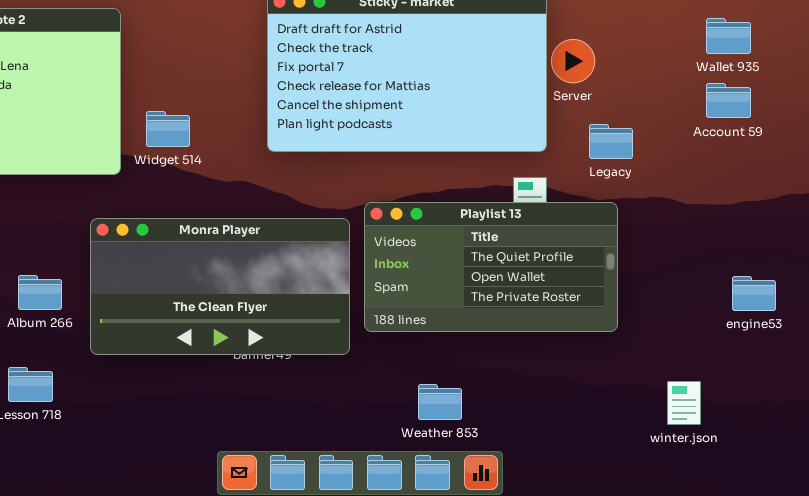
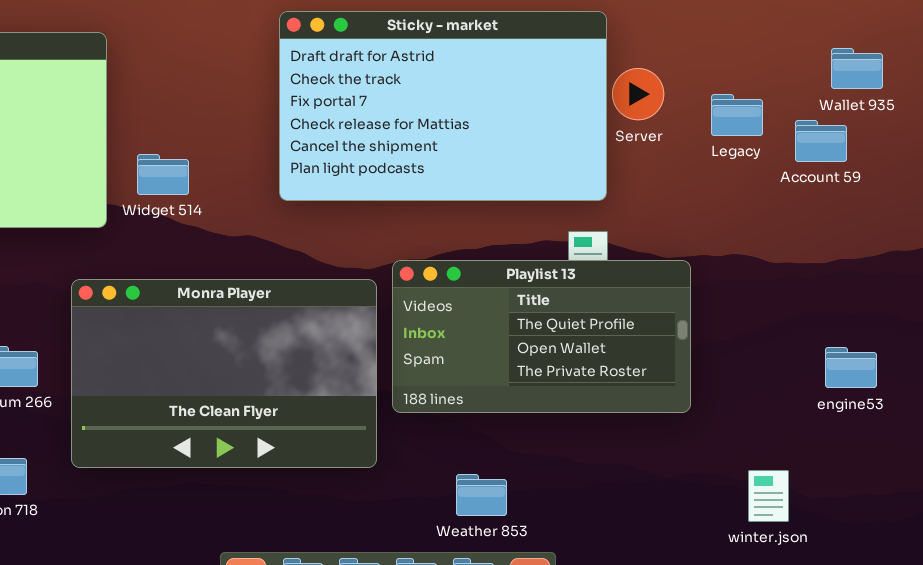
Wallet 935: [706,18,751,54] -> [831,48,883,89], moved
Legacy: [589,124,633,159] -> [711,94,763,136], moved
Monra Player: [90,218,350,355] -> [71,279,377,468], resized

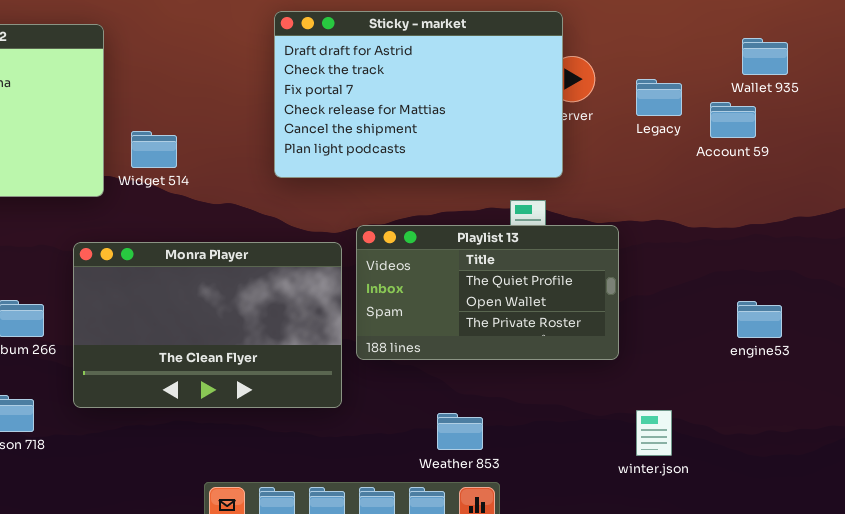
Sticky - market: [279,11,607,201] -> [274,11,563,178], moved
winter.json: [748,470,789,522] -> [636,410,672,456], moved
Weather 853: [456,474,507,516] -> [437,413,483,450], moved

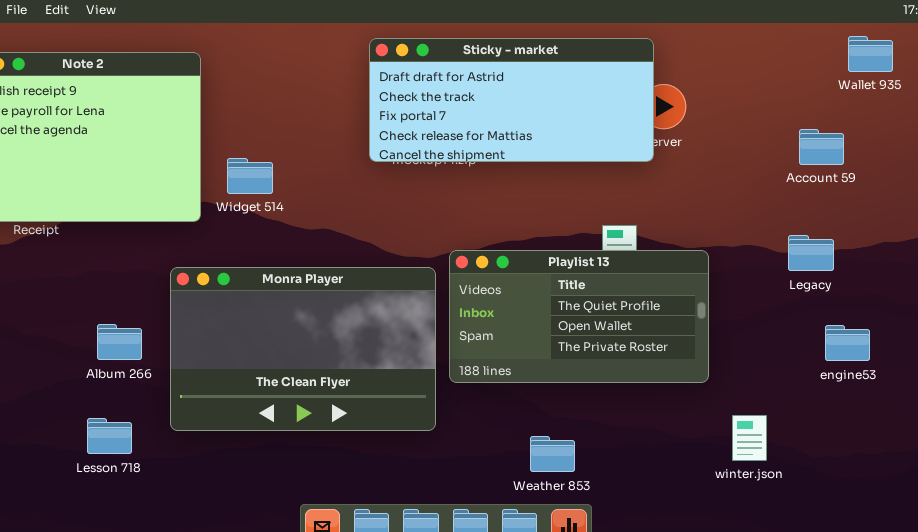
Sticky - market: [274,11,563,178] -> [369,38,654,162], resized
Wallet 935: [742,38,788,75] -> [848,36,893,72], moved
Legacy: [636,79,682,116] -> [788,235,834,271], moved
winter.json: [636,410,672,456] -> [732,415,767,461], moved

